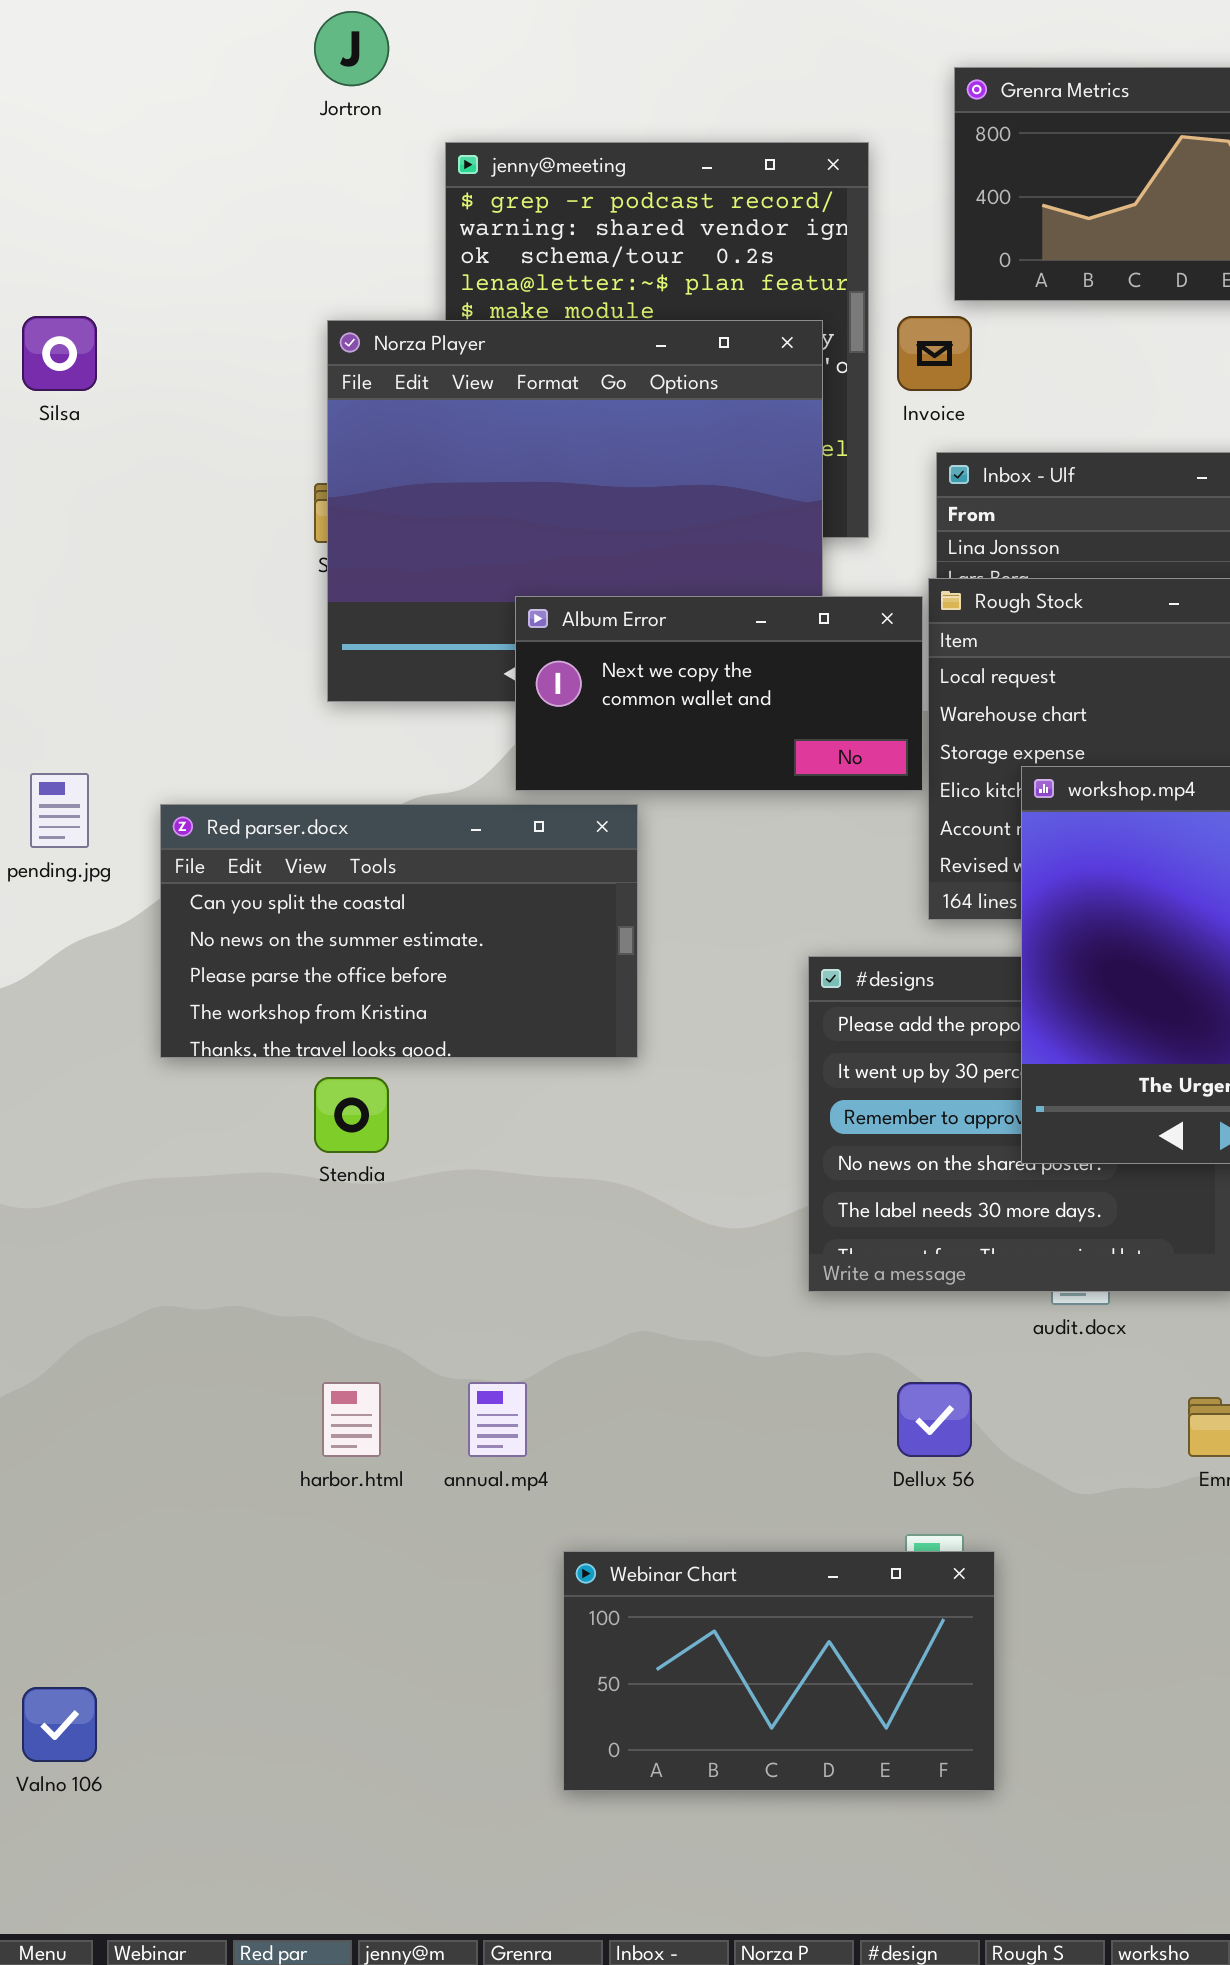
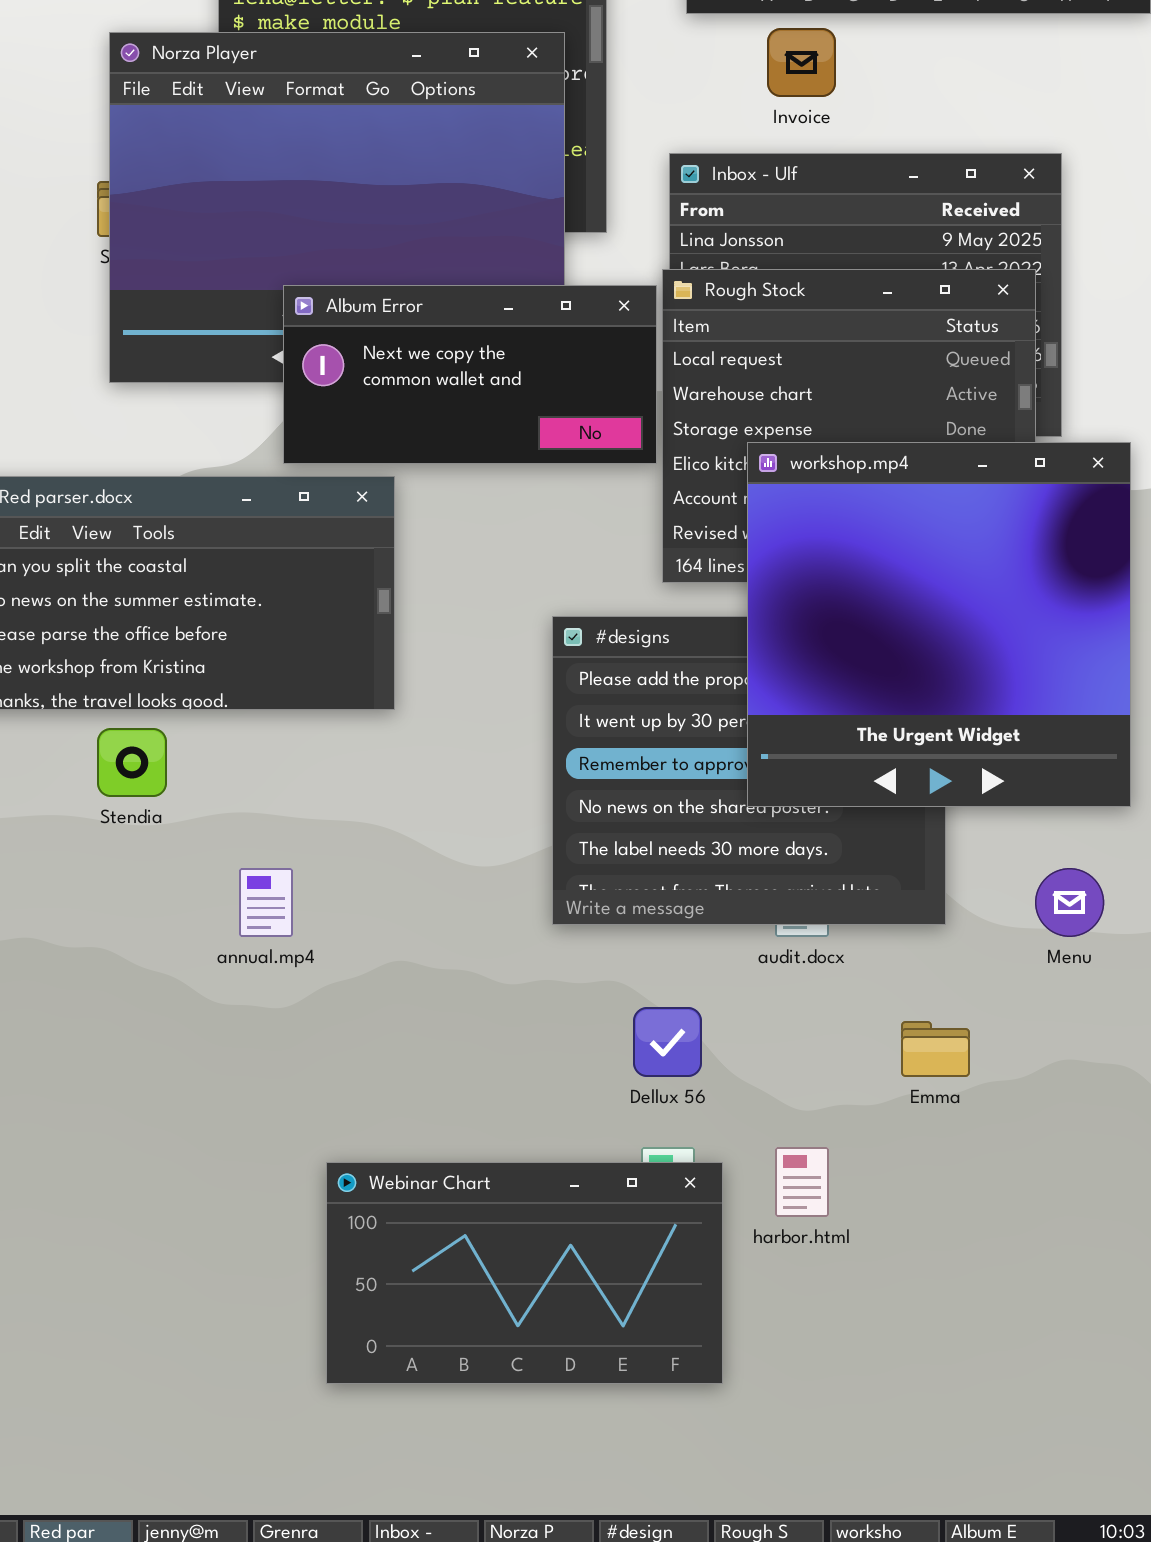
Invoice: [897,316,972,391] -> [767,28,836,97], moved
harbor.html: [322,1382,381,1457] -> [775,1147,829,1217], moved
annual.mp4: [468,1382,527,1457] -> [239,868,293,937], moved

